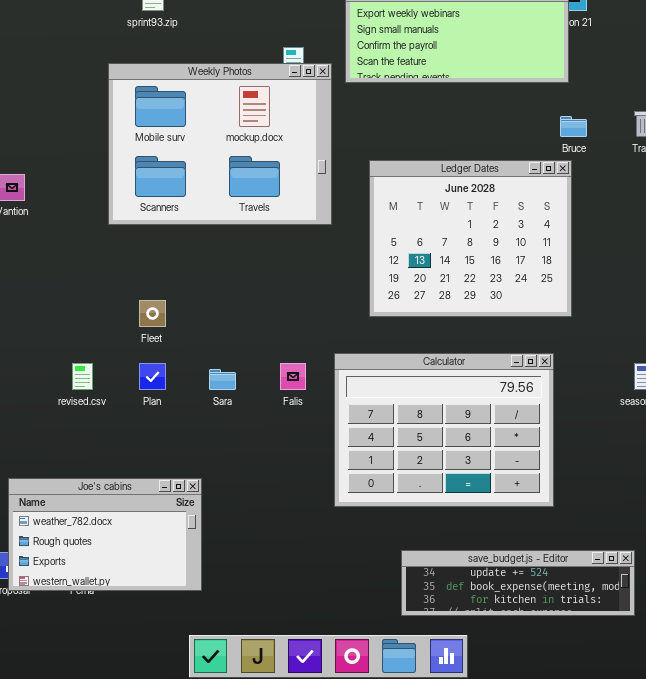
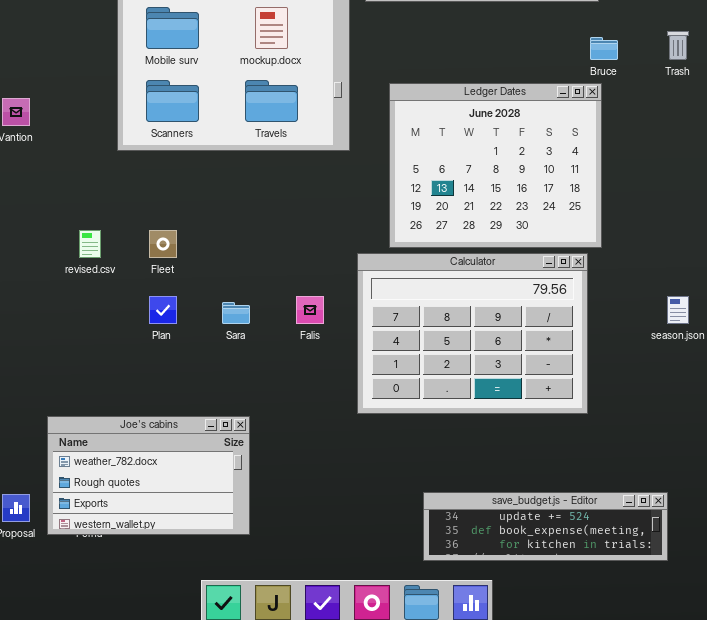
Calculator: [334,353,554,507] -> [357,253,588,414], moved
revised.csv: [72,363,93,390] -> [79,230,101,258], moved
Joe's cabins: [8,478,202,591] -> [47,416,250,535], moved

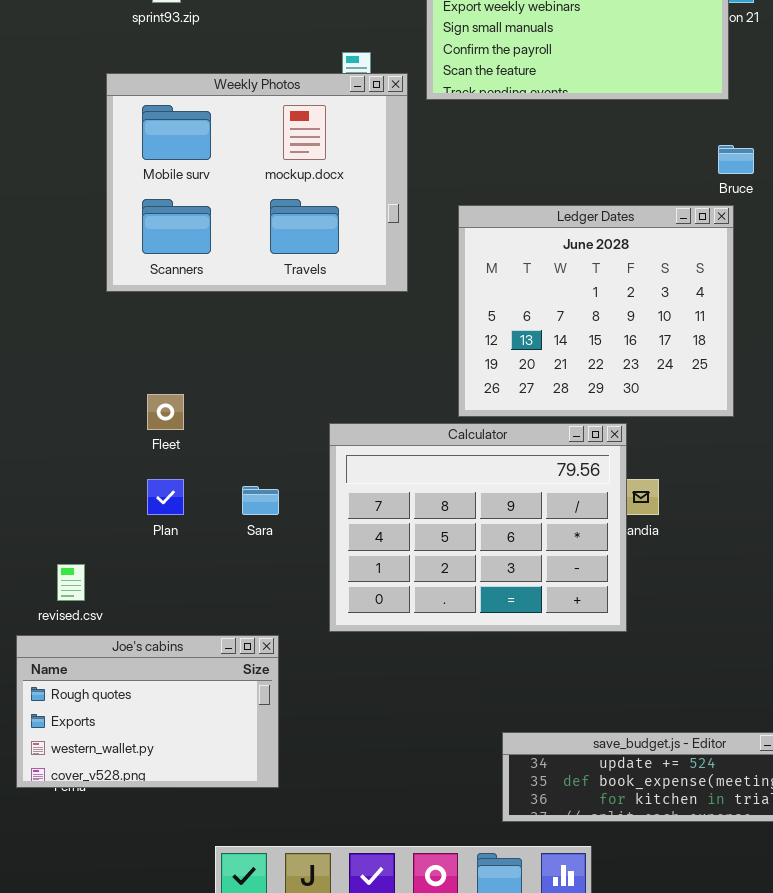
revised.csv: [79,230,101,258] -> [57,564,85,601], moved
Calculator: [357,253,588,414] -> [329,423,627,632], moved
Joe's cabins: [47,416,250,535] -> [16,635,279,788], scrolled down 1 row

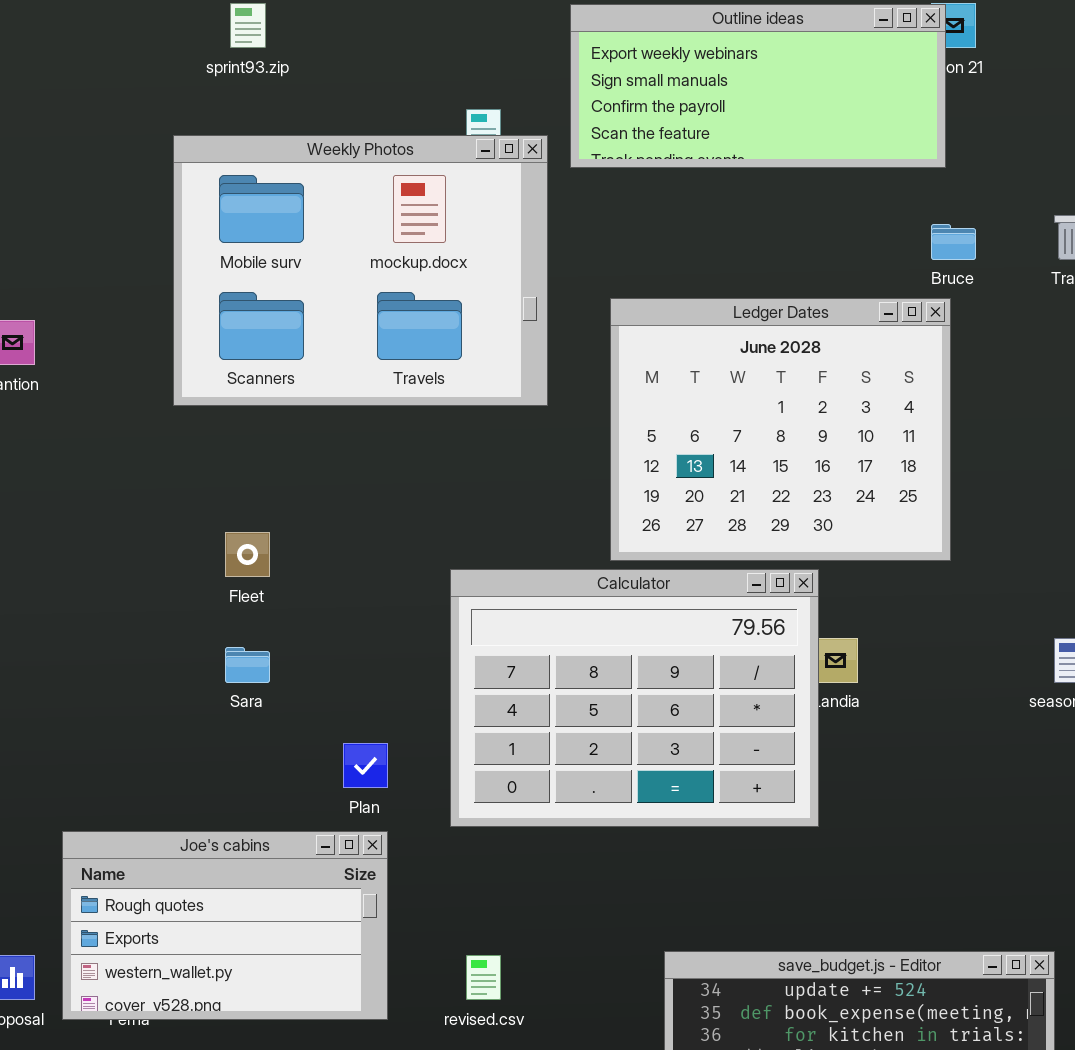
Plan: [147,479,184,515] -> [343,743,388,788], moved
Sara: [242,486,279,515] -> [225,647,270,683], moved
revised.csv: [57,564,85,601] -> [466,955,501,1000], moved

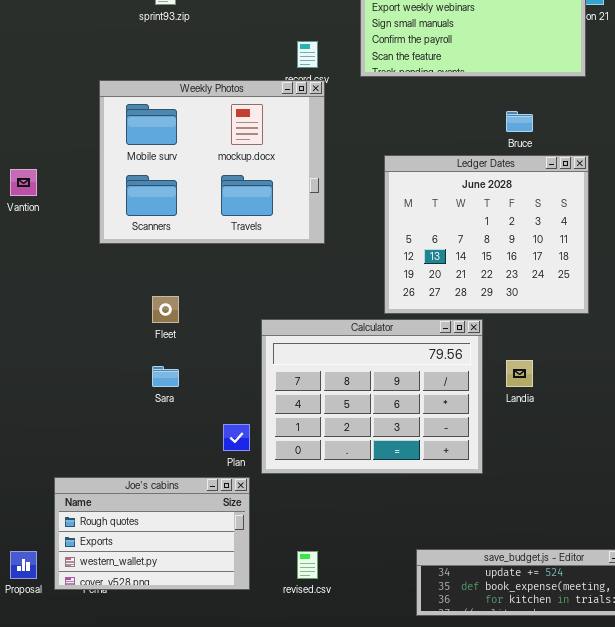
Weekly Photos: [173,135,548,406] -> [99,80,325,244], moved
Bruce: [931,224,976,260] -> [506,111,533,132], moved
Calculator: [450,569,819,827] -> [261,319,483,474], moved

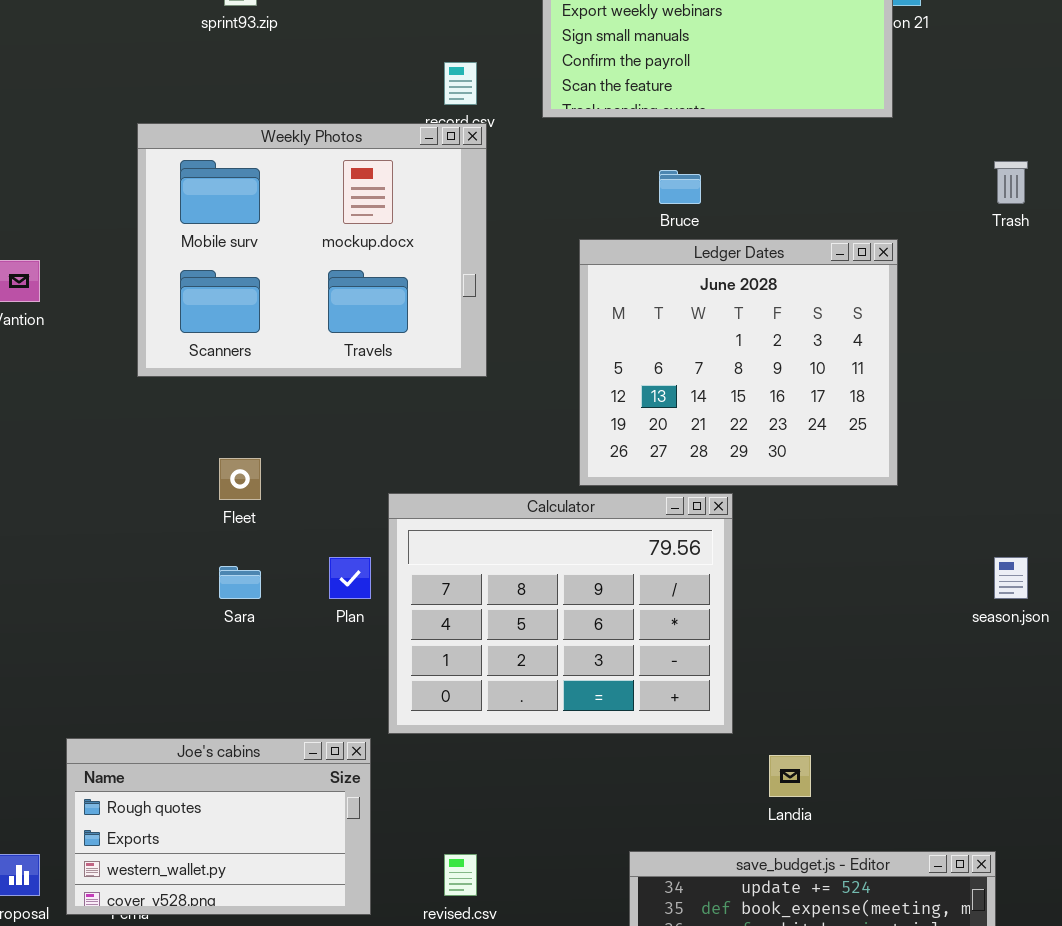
Bruce: [506,111,533,132] -> [659,170,701,204], moved
Landia: [506,360,533,387] -> [769,755,811,797], moved
Plan: [223,424,250,451] -> [329,557,371,599], moved

